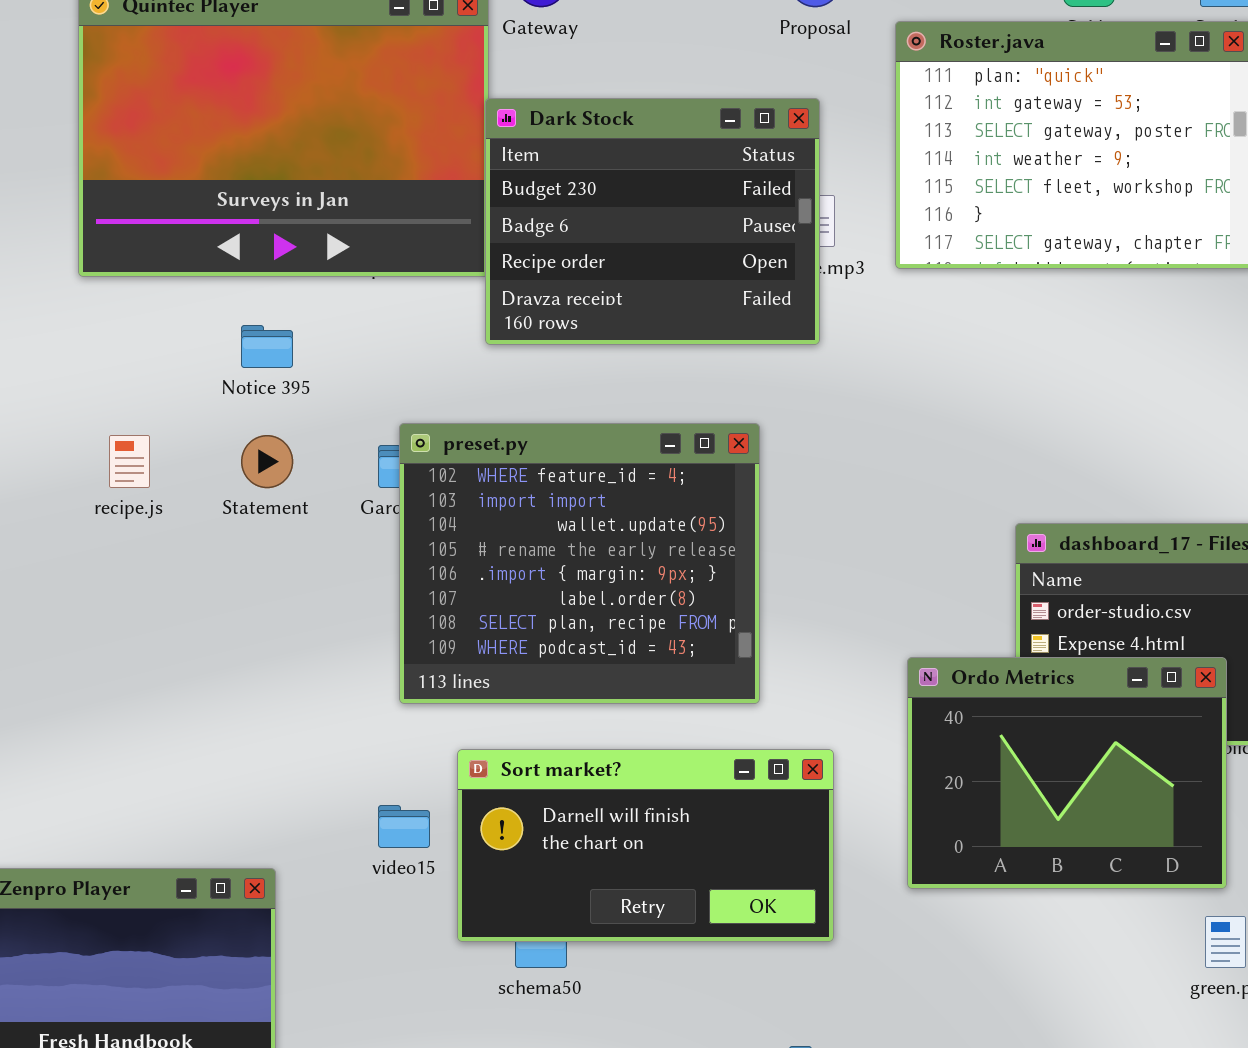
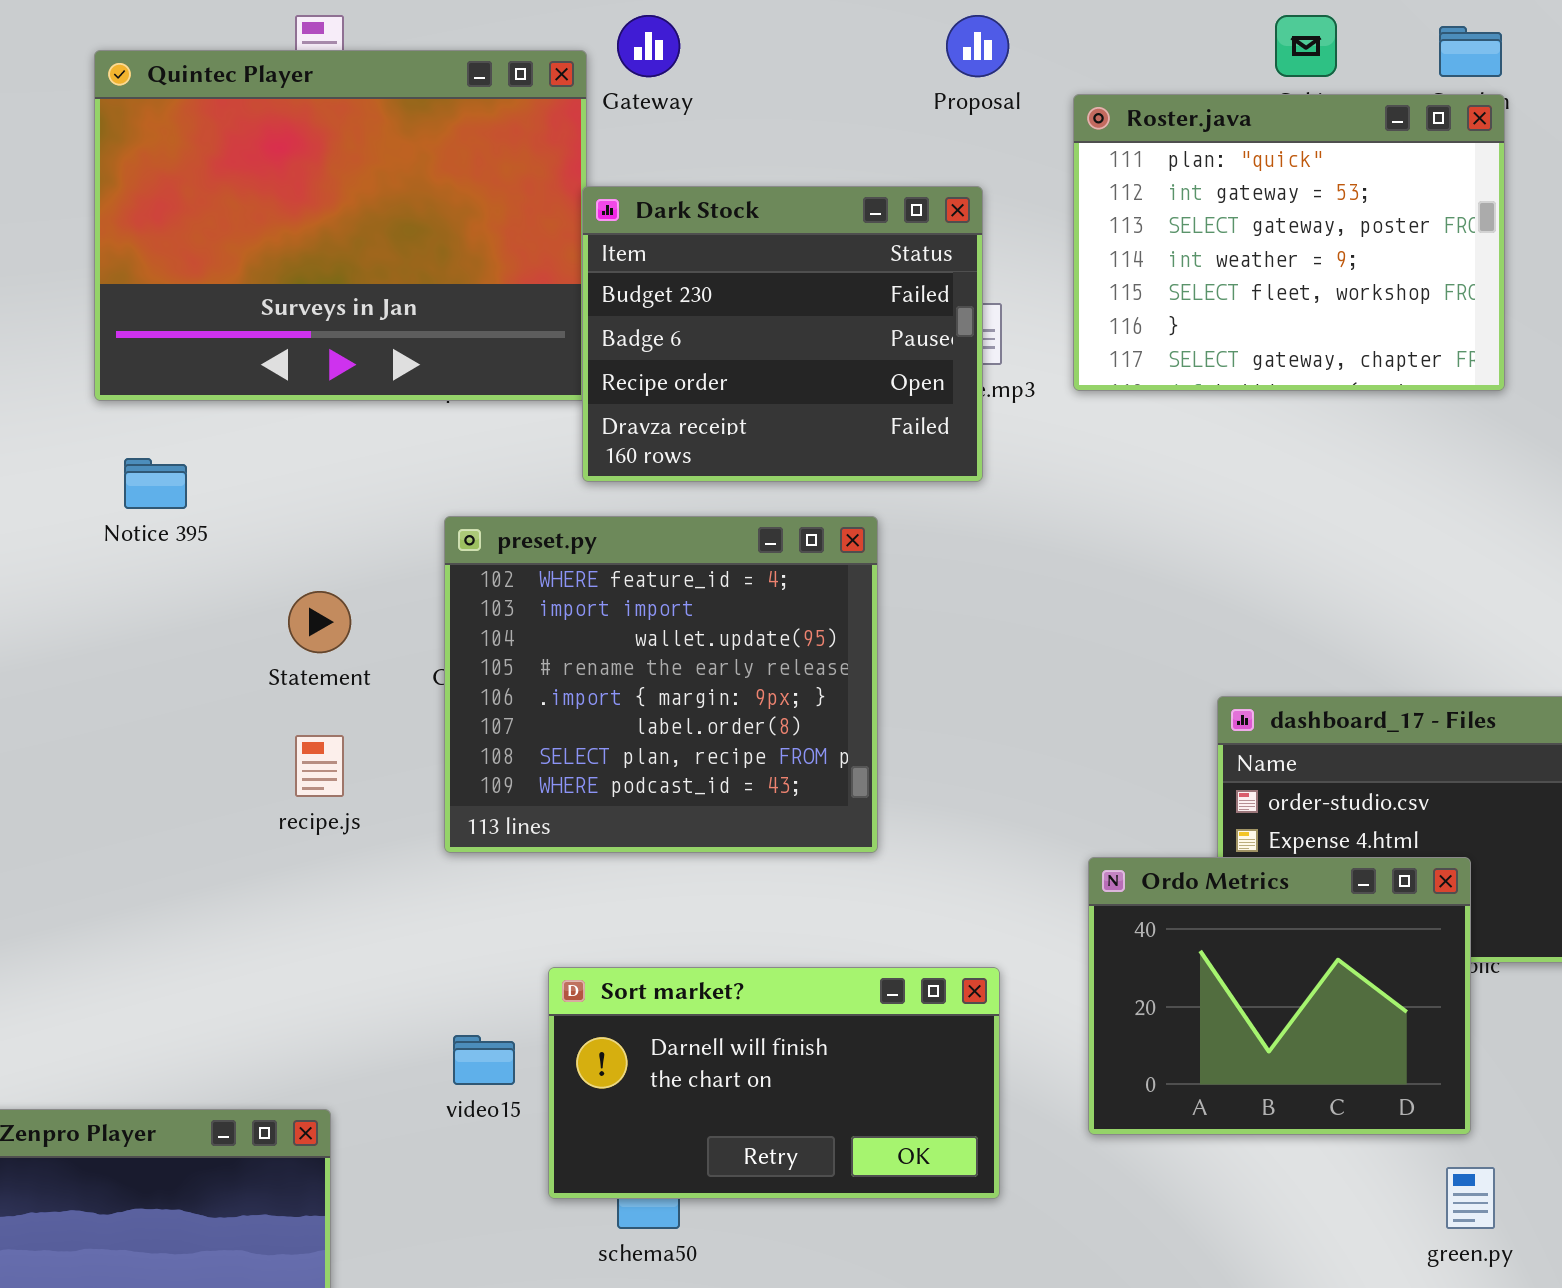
Notice 395: [241,325,293,368] -> [124,458,187,509], moved
preset.py: [399,423,760,704] -> [444,516,878,853], moved
recipe.js: [109,435,150,488] -> [295,735,344,797], moved

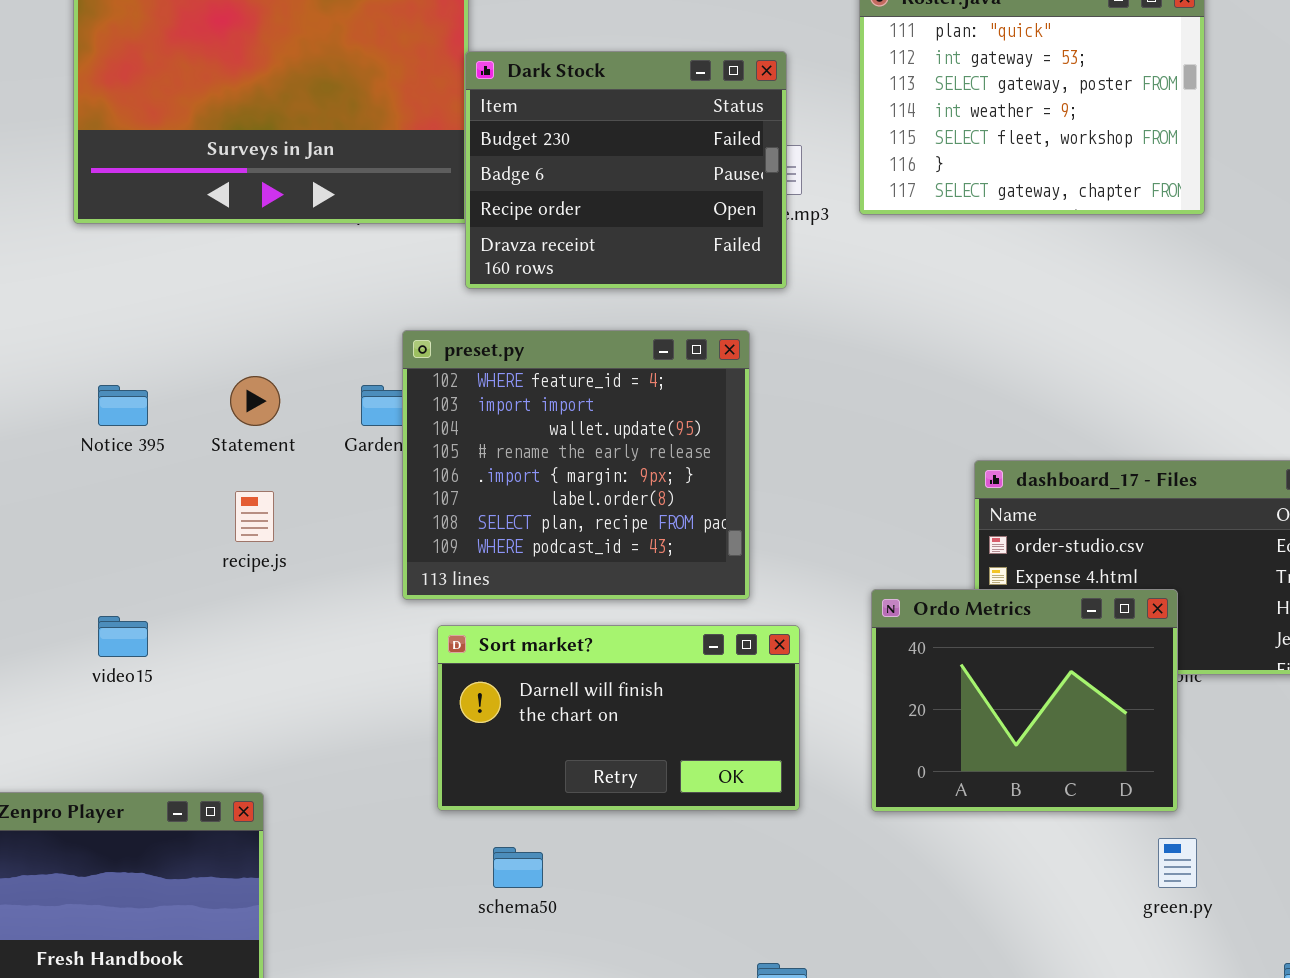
Notice 395: [124,458,187,509] -> [98,385,148,426], moved
preset.py: [444,516,878,853] -> [402,330,750,600], moved
Sort market?: [548,967,1000,1199] -> [437,625,800,811], moved
video15: [453,1035,515,1085] -> [98,616,148,657], moved

